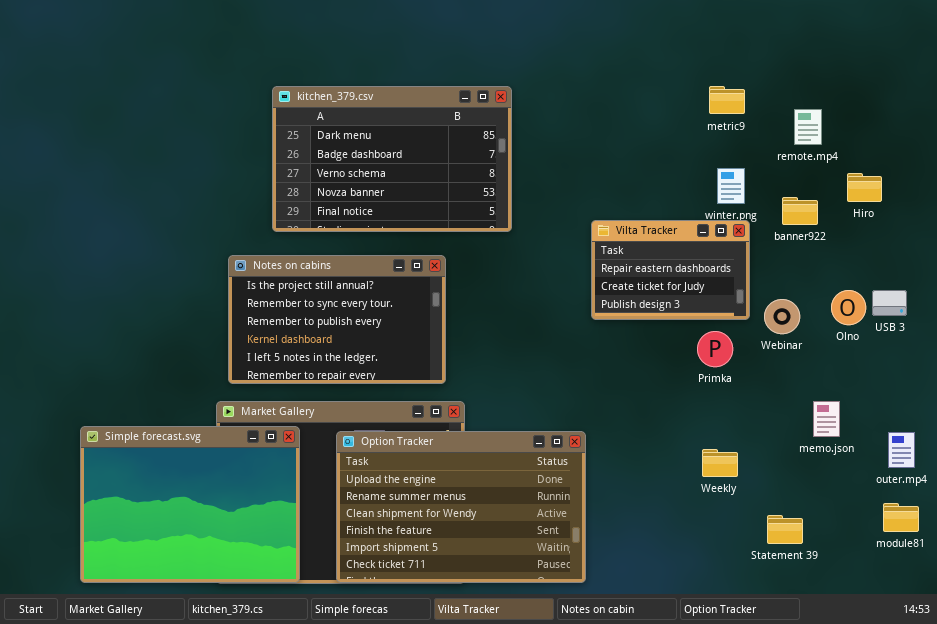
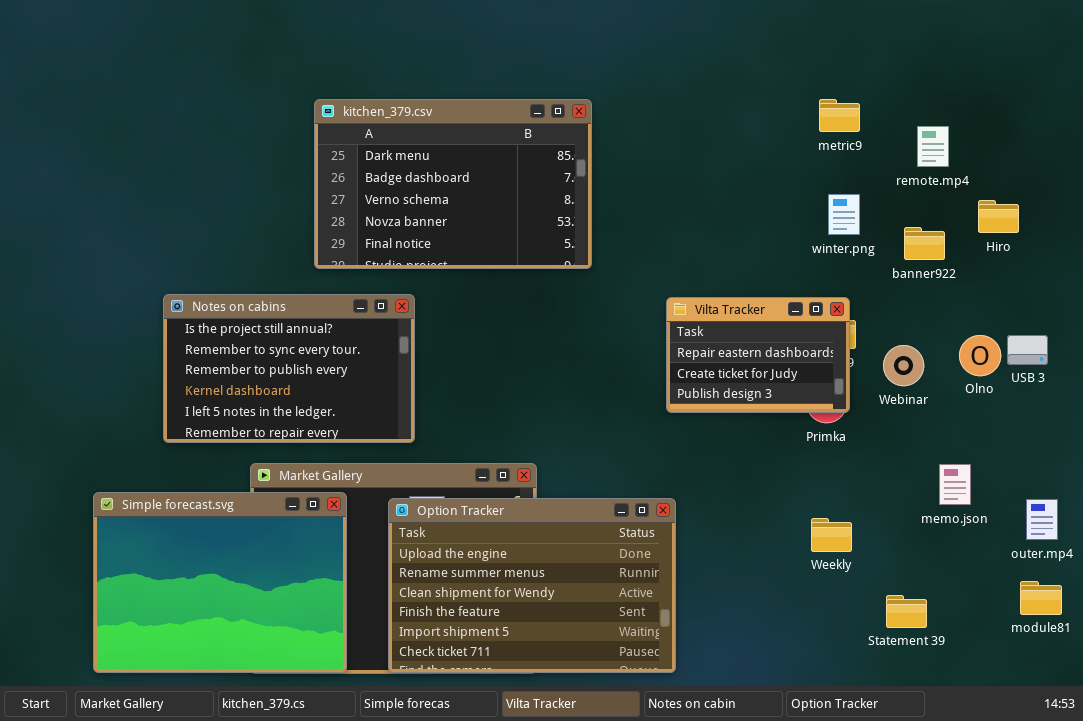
Vilta Tracker: [591,220,750,320] -> [666,297,850,413], moved
Notes on cabins: [228,255,446,384] -> [163,294,415,443], moved

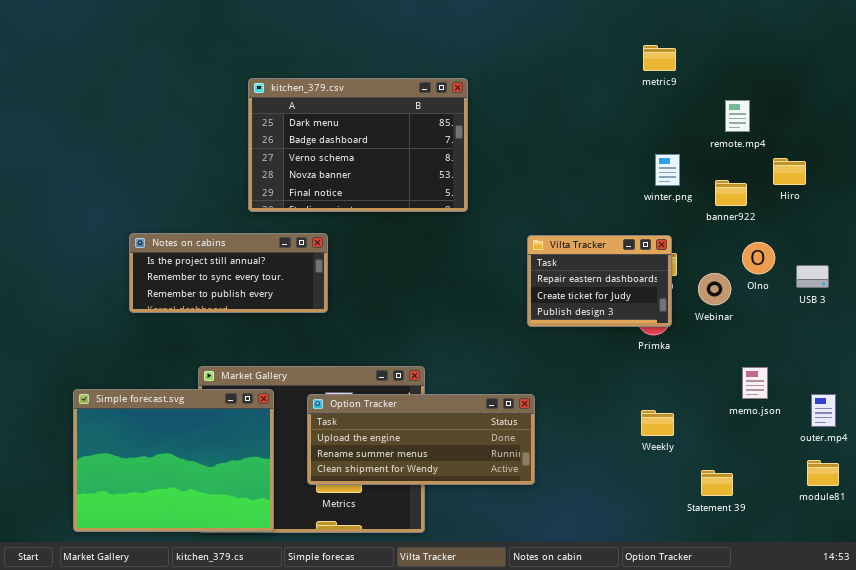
metric9: [819,99,860,132] -> [643,45,676,71], moved
Notes on cabins: [163,294,415,443] -> [129,233,328,313], resized
Olno: [959,335,1001,376] -> [742,242,775,274], moved
Option Tracker: [388,498,676,673] -> [307,394,535,485], resized

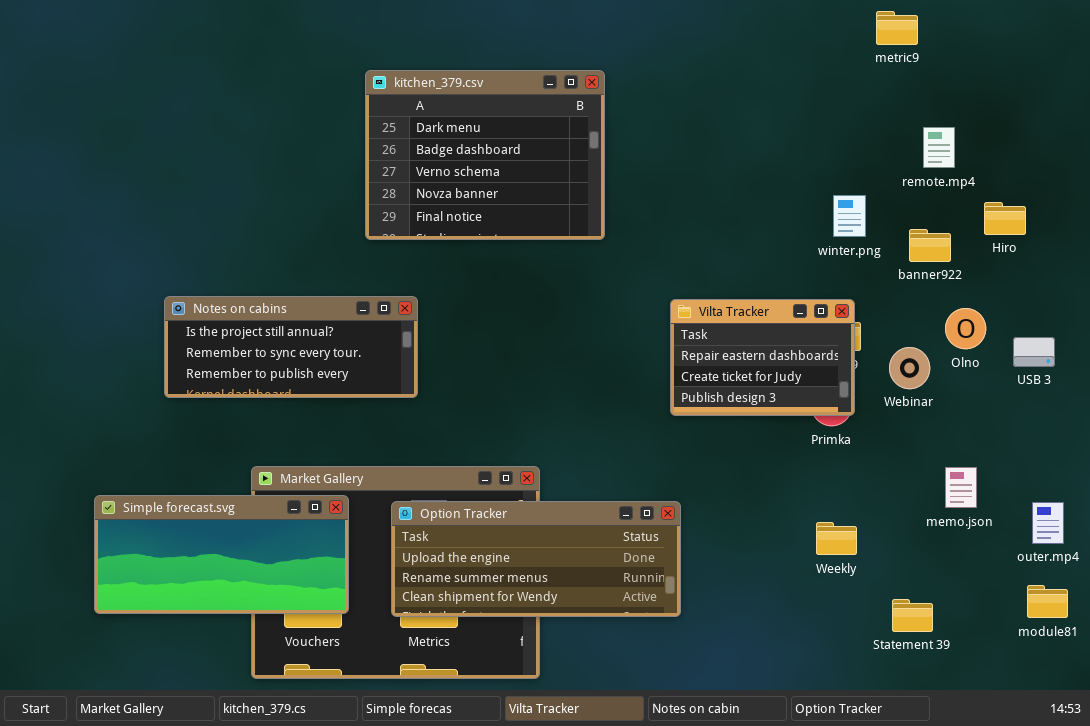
metric9: [643,45,676,71] -> [876,11,918,45], moved
kitchen_379.csv: [248,78,468,212] -> [365,70,605,240], moved, resized
Simple forecast.svg: [73,389,274,532] -> [94,495,349,614], resized

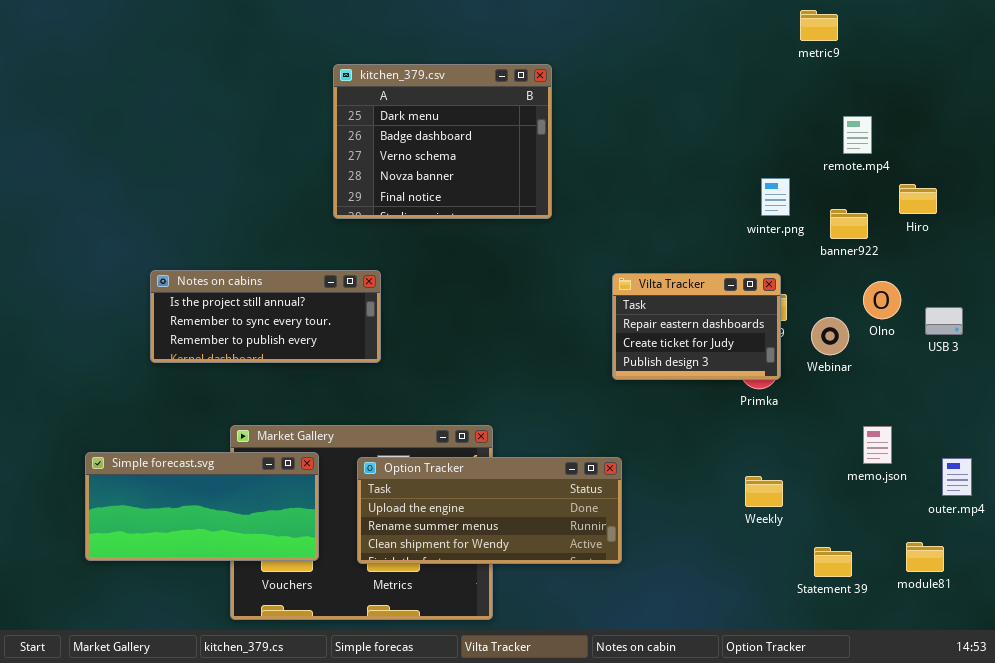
module81: [1027,585,1068,618] -> [906,542,944,572], moved

